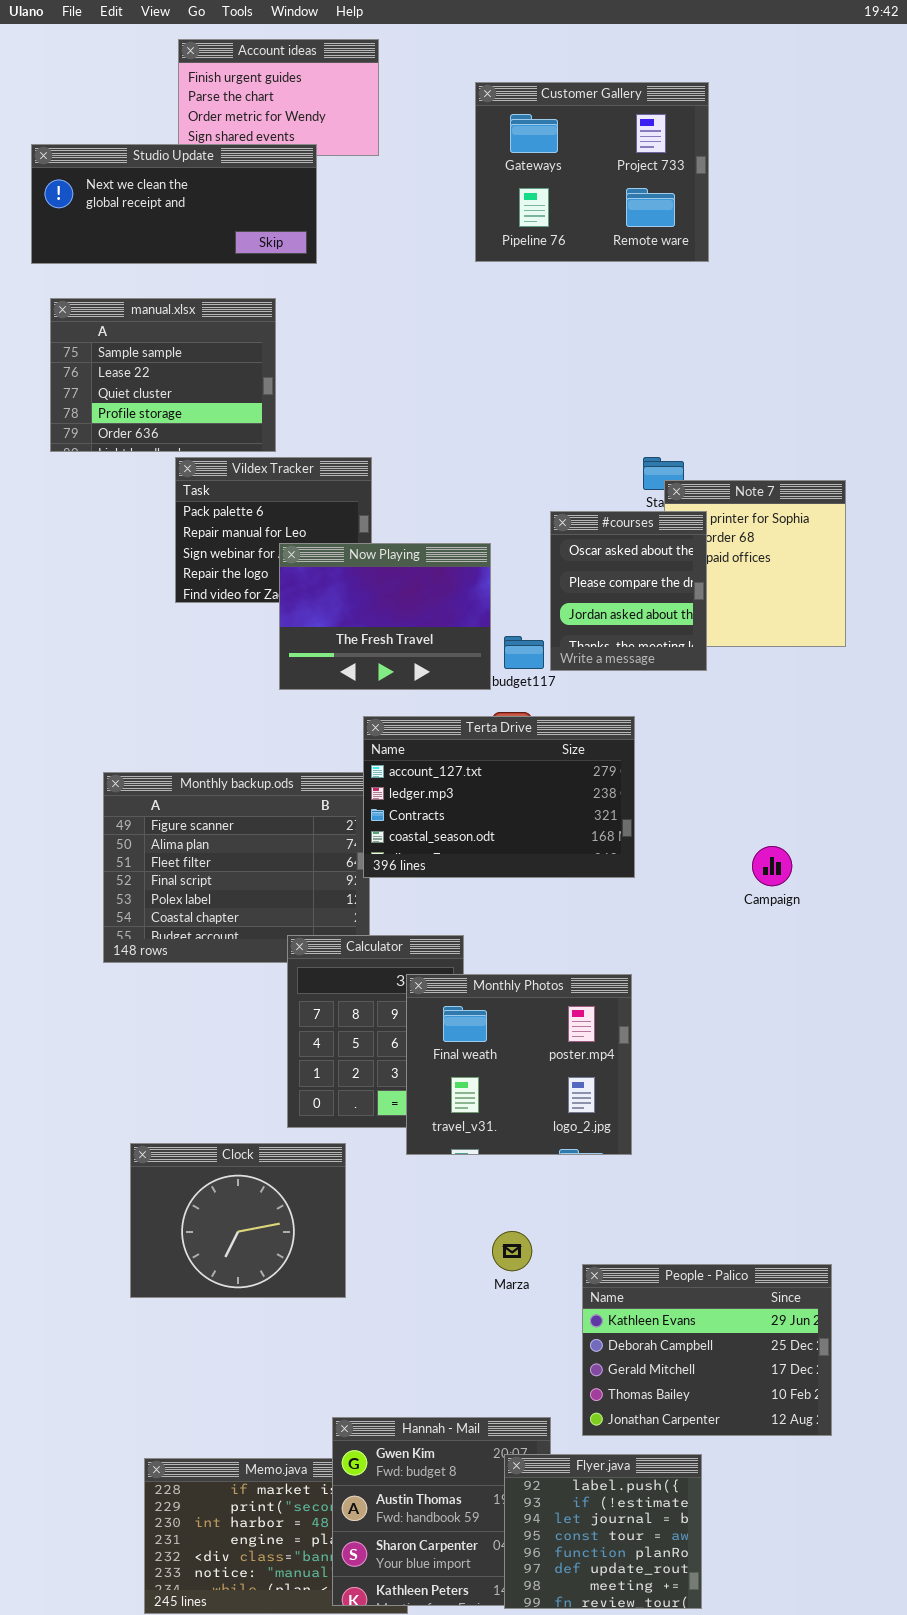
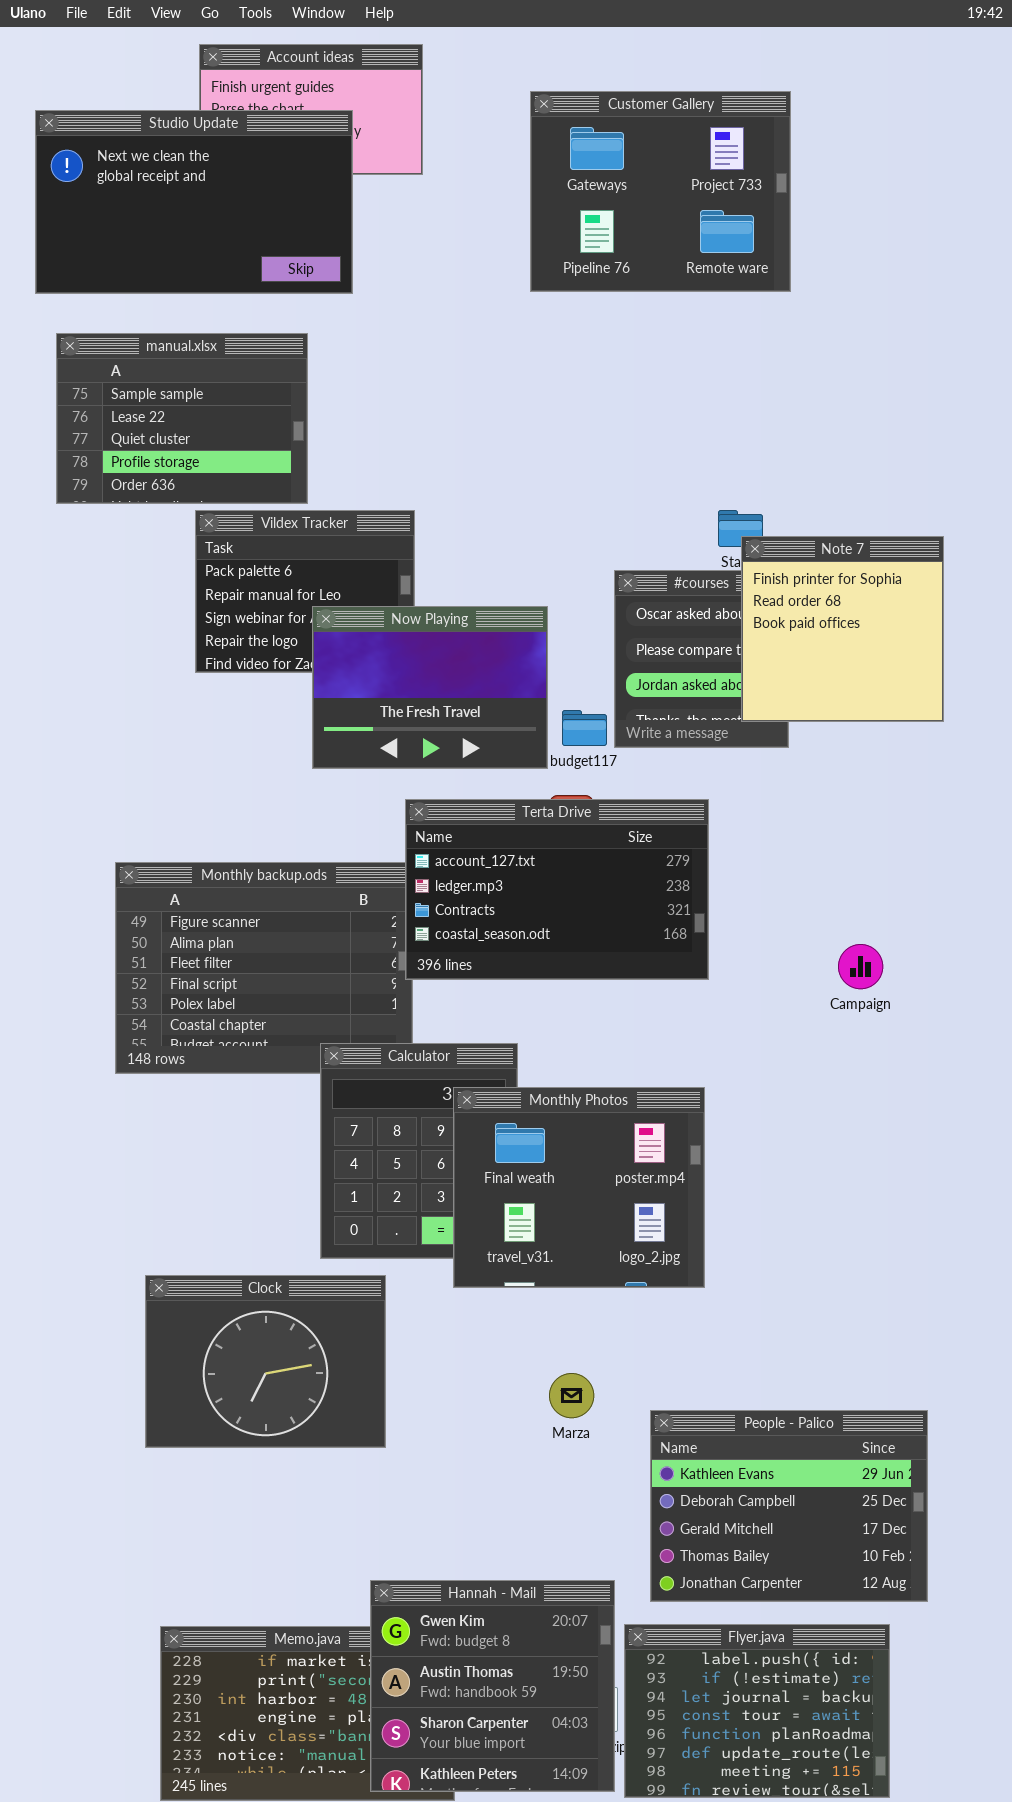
Studio Update: [31,144,317,264] -> [35,110,353,294], resized
Note 7: [664,480,846,647] -> [741,536,944,722], raised
Flyer.java: [504,1454,702,1609] -> [624,1624,890,1798], moved, resized

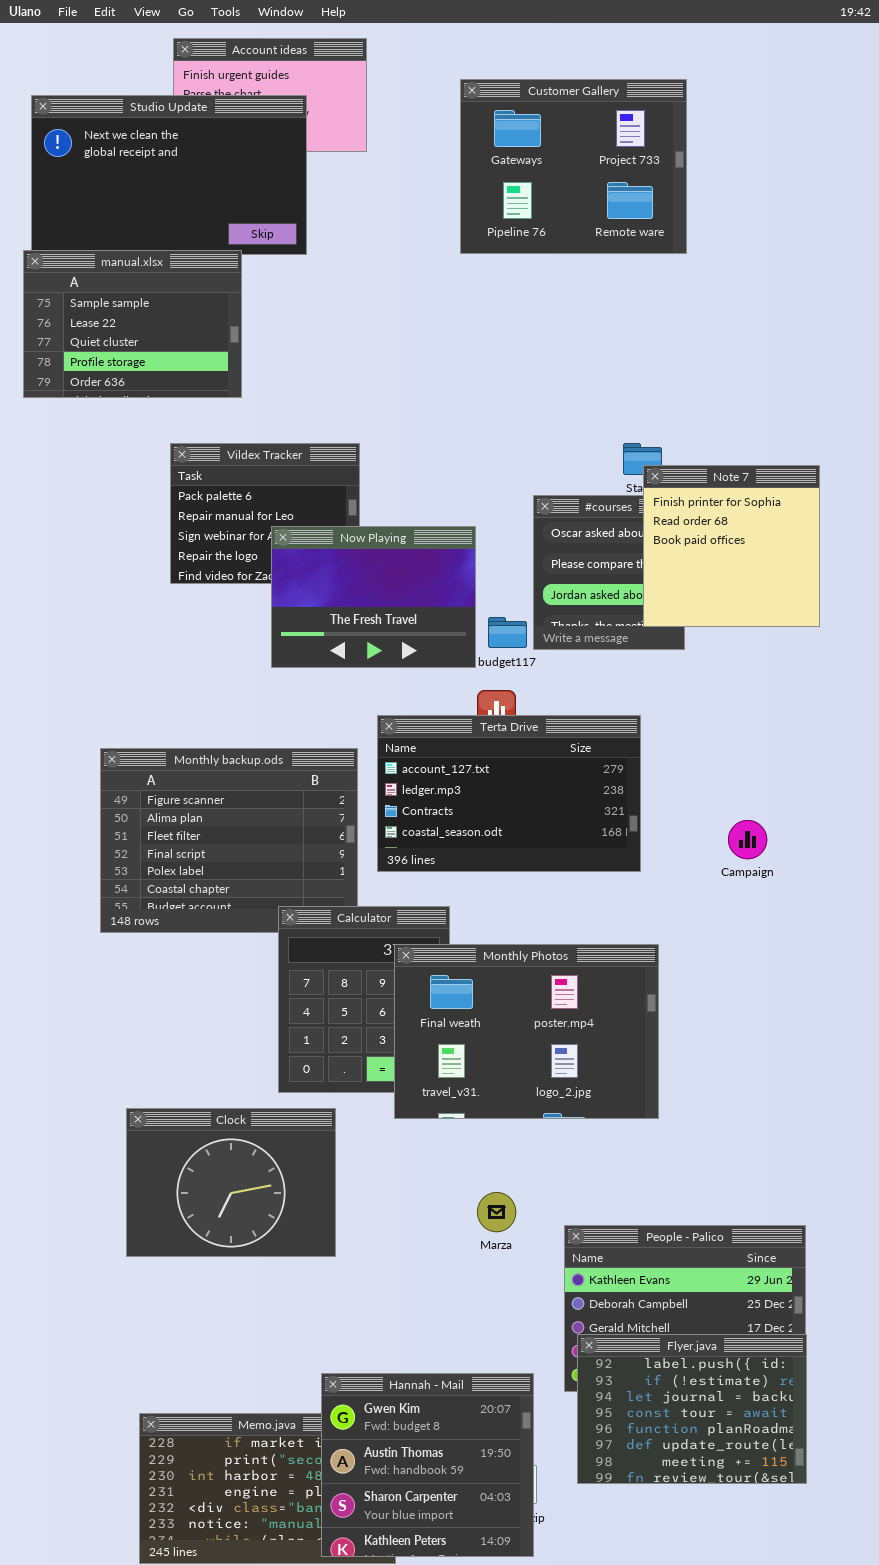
manual.xlsx: [56,333,308,504] -> [23,250,242,398], moved
Terta Drive: [405,799,709,980] -> [377,715,641,872], moved
Monthly Photos: [453,1087,705,1288] -> [394,944,659,1119], resized
Flyer.java: [624,1624,890,1798] -> [577,1334,807,1484], moved

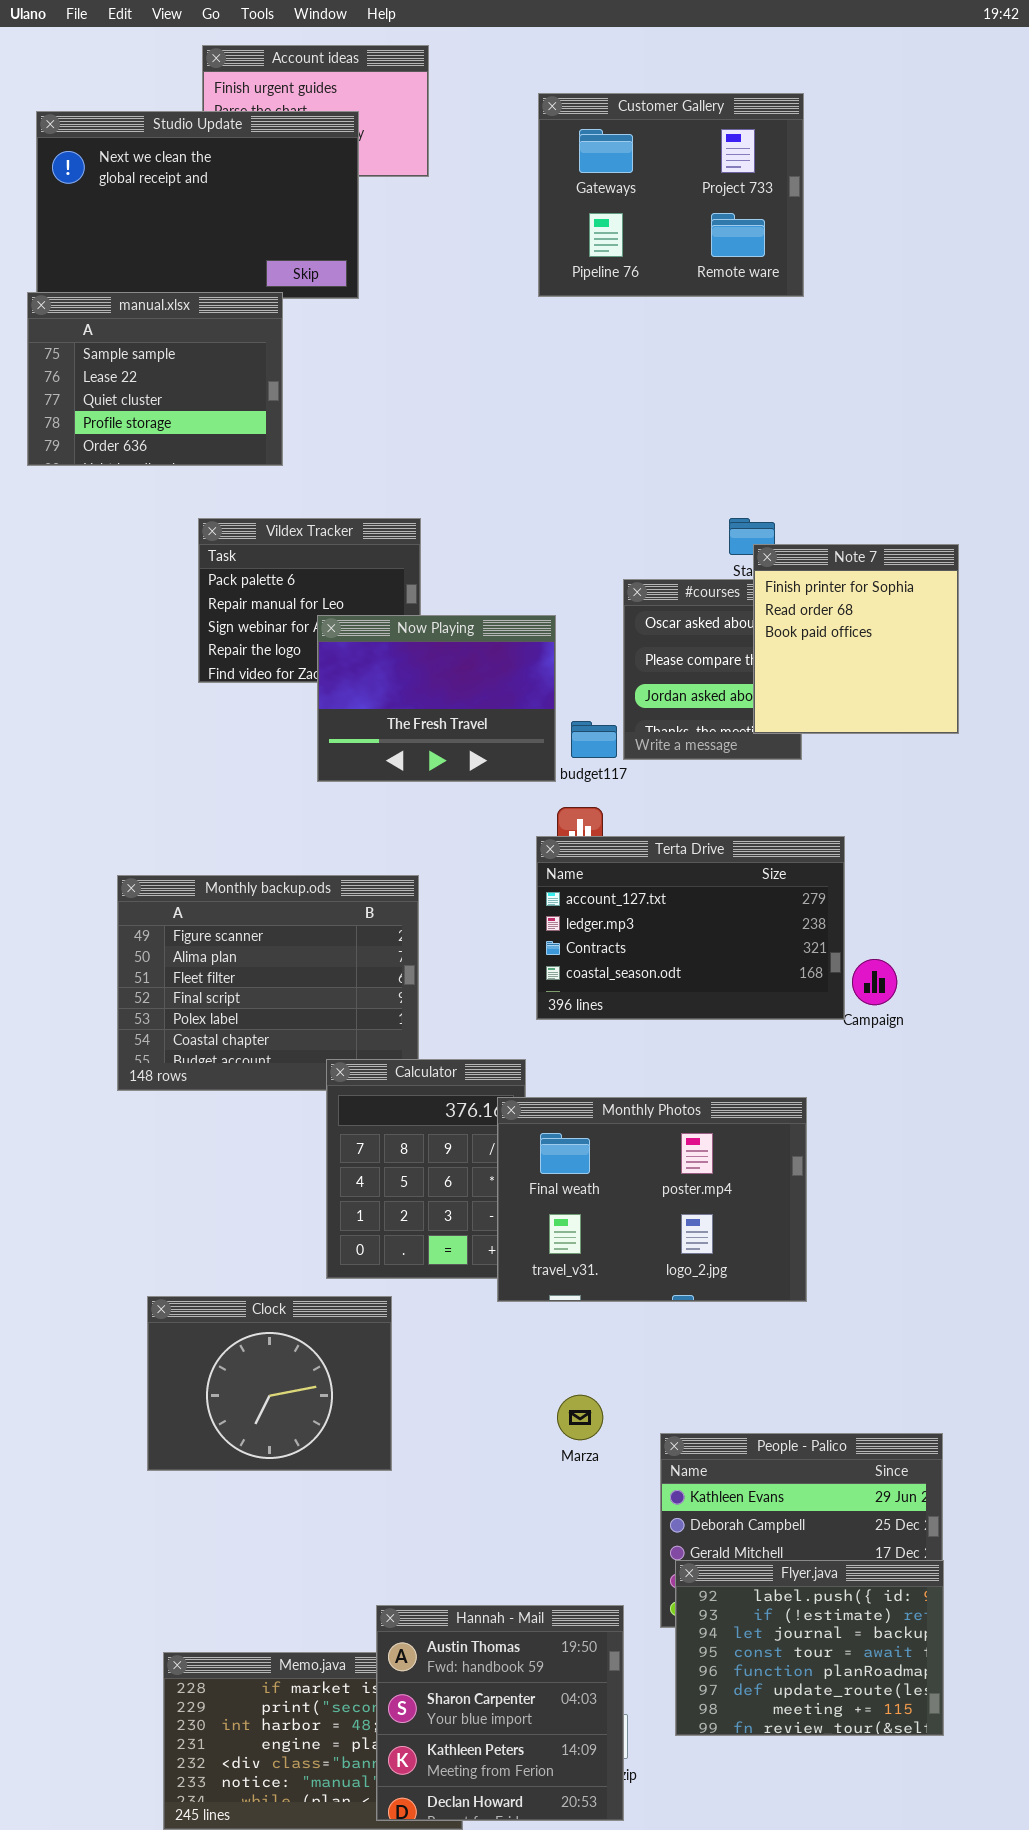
Terta Drive: [377,715,641,872] -> [536,836,845,1020], moved
Monthly Photos: [394,944,659,1119] -> [497,1097,807,1302], moved
Hannah - Mail: [321,1373,534,1557] -> [376,1605,624,1821], scrolled down 1 row

